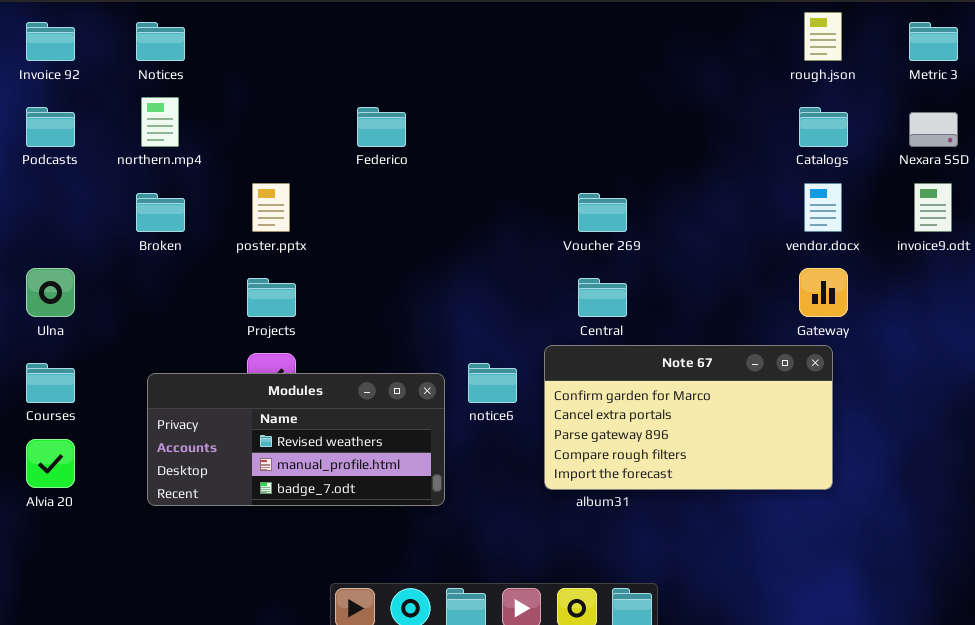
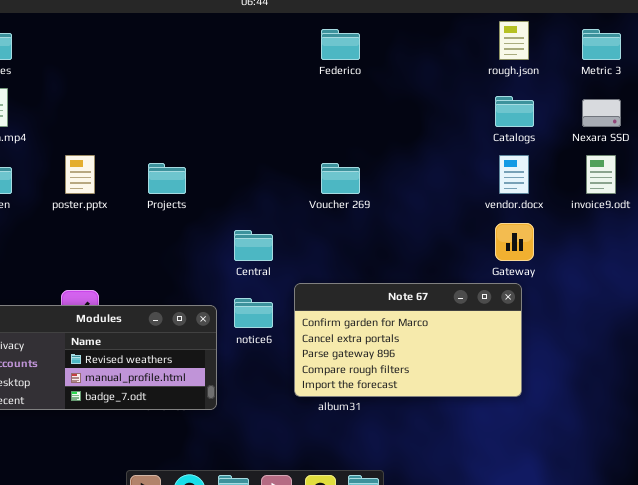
Federico: [357,107,406,147] -> [321,29,360,60], moved
Projects: [247,278,296,317] -> [148,163,186,194], moved
Central: [578,278,627,317] -> [234,230,273,261], moved

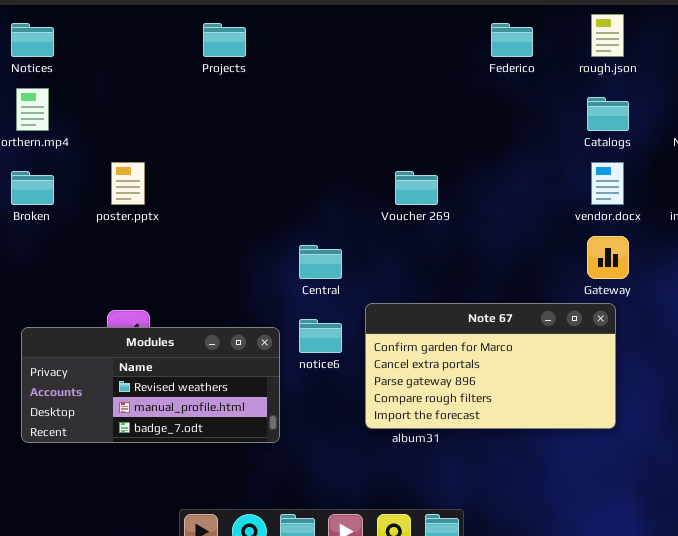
Federico: [321,29,360,60] -> [491,23,533,57], moved
Projects: [148,163,186,194] -> [203,23,246,57], moved

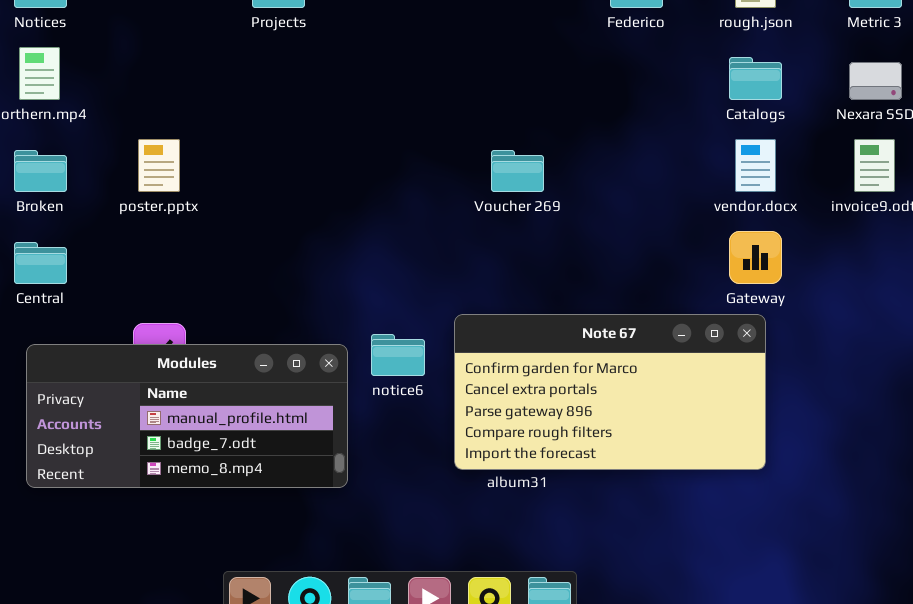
Central: [299,245,342,279] -> [14,242,67,284], moved
Modules: [21,327,280,443] -> [26,344,348,488], scrolled down 1 row

